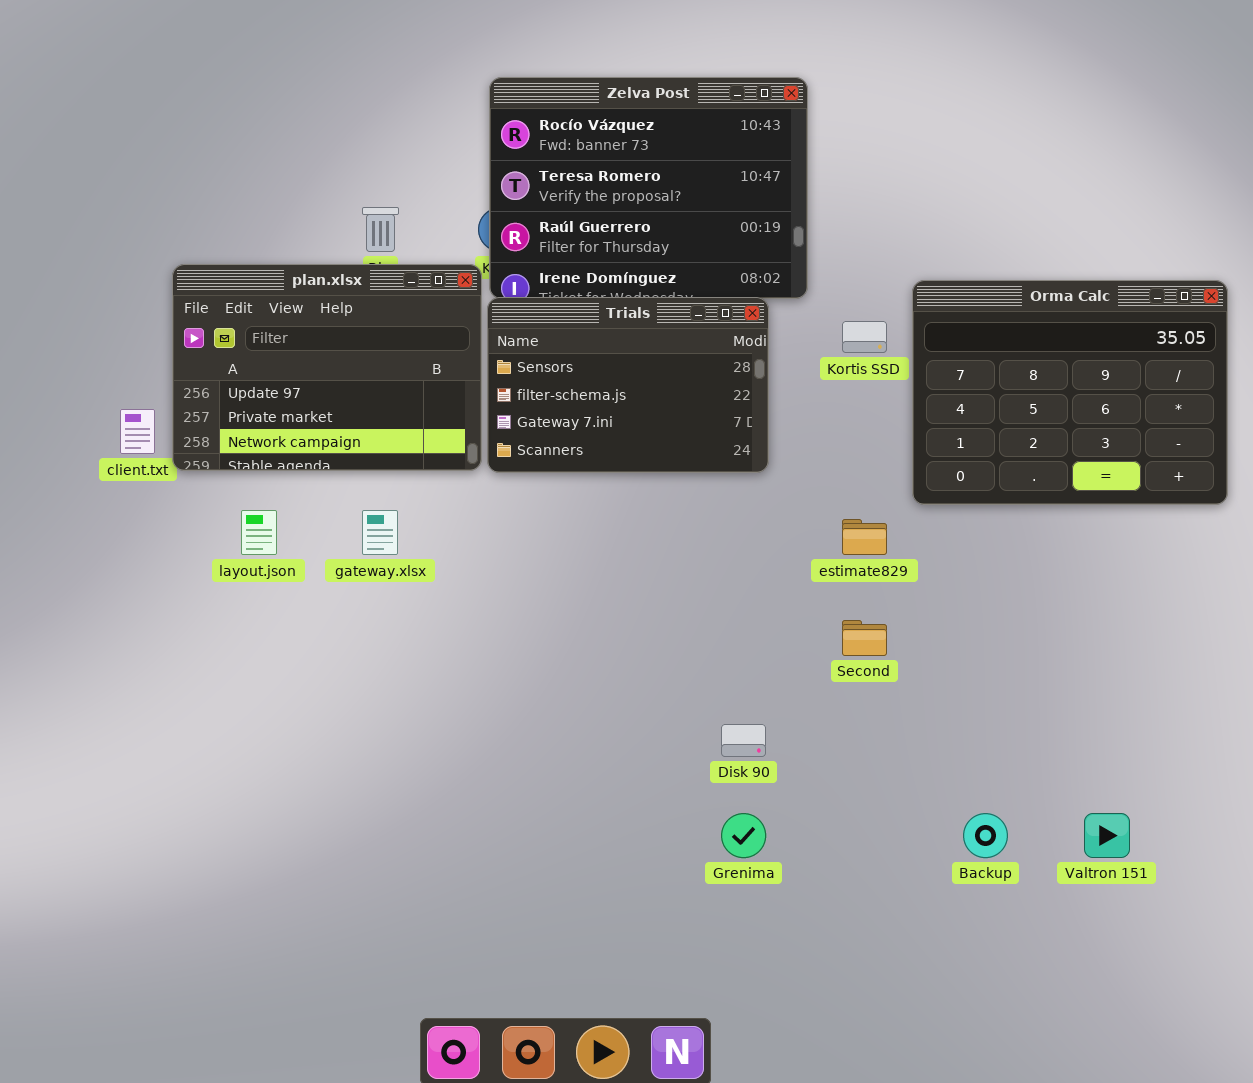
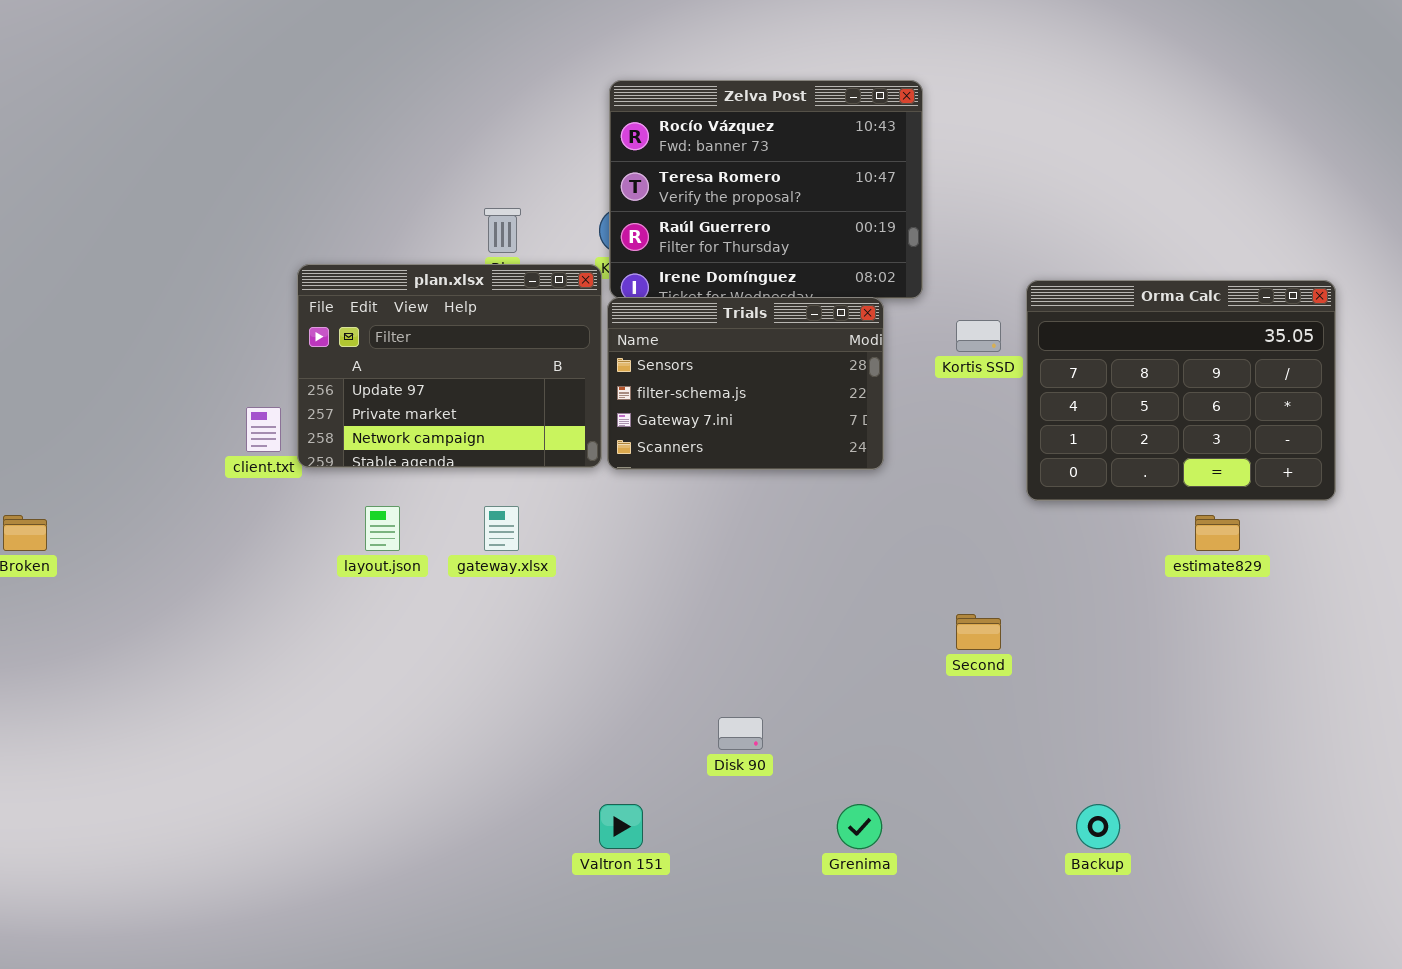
estimate829: [842,519,887,555] -> [1195,515,1240,551], moved
Disk 90: [721,724,766,757] -> [718,717,763,750], moved
Valtron 151: [1084,813,1130,858] -> [599,804,643,849], moved

